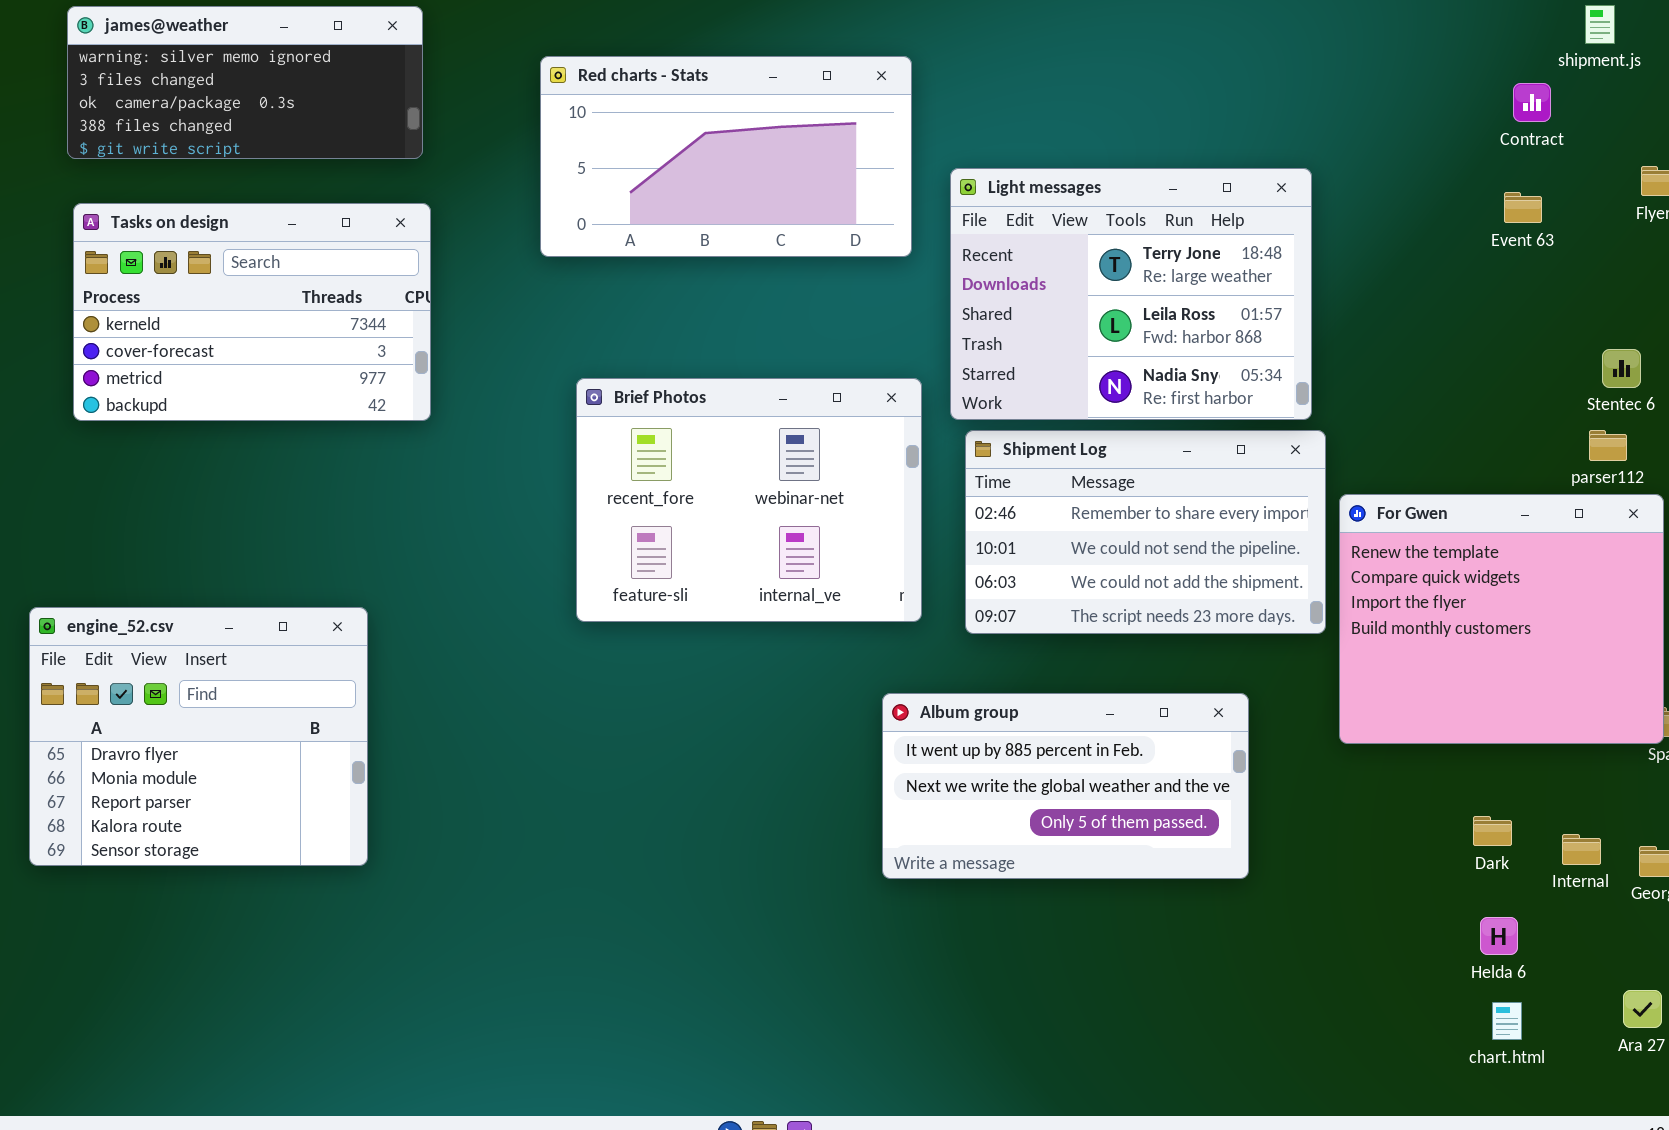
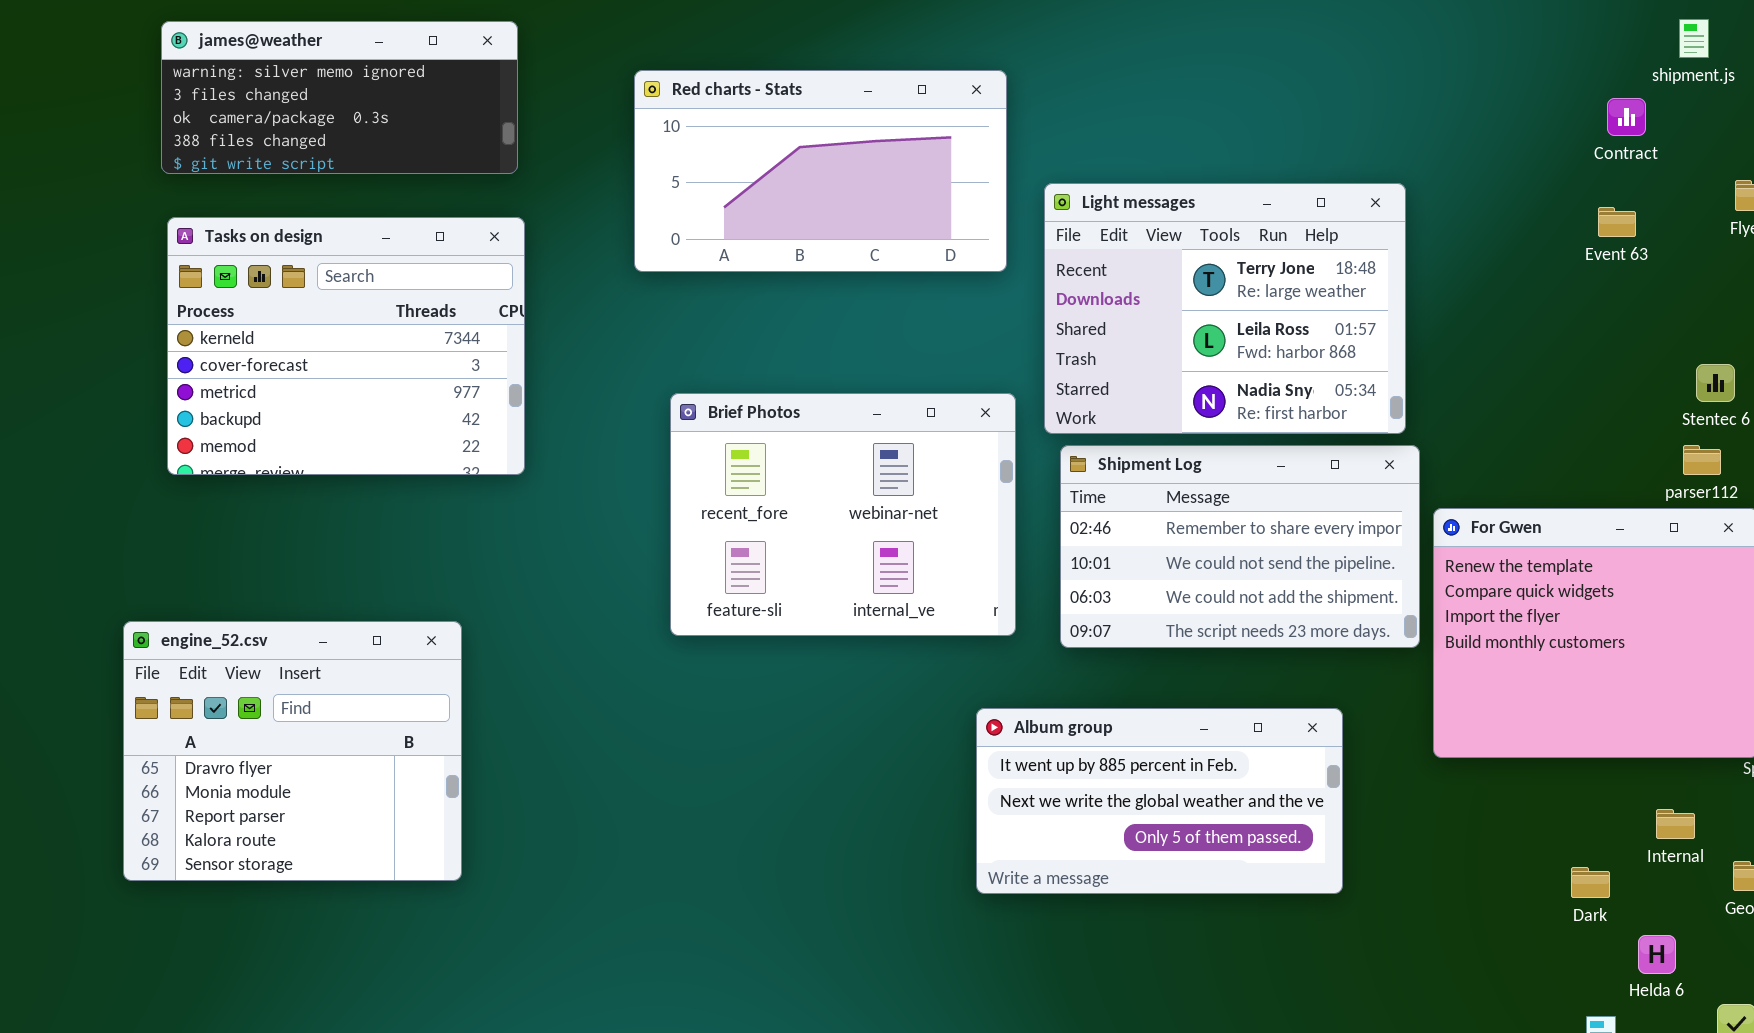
Tasks on design: [73,203,431,421] -> [167,217,525,475], resized
Dark: [1473,816,1512,846] -> [1571,867,1610,898], moved
Internal: [1562,834,1601,865] -> [1656,809,1695,839], moved
Helda 6: [1480,917,1518,955] -> [1638,935,1676,974], moved

